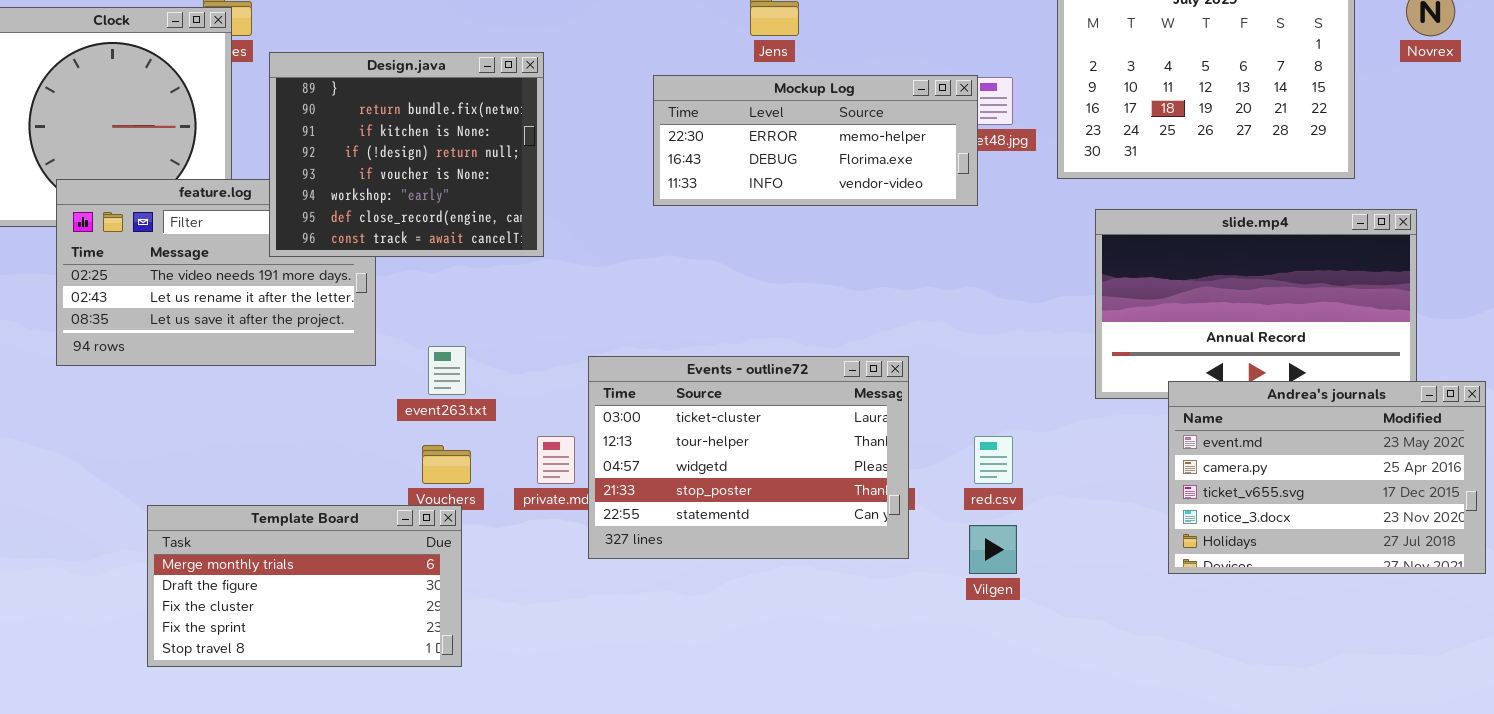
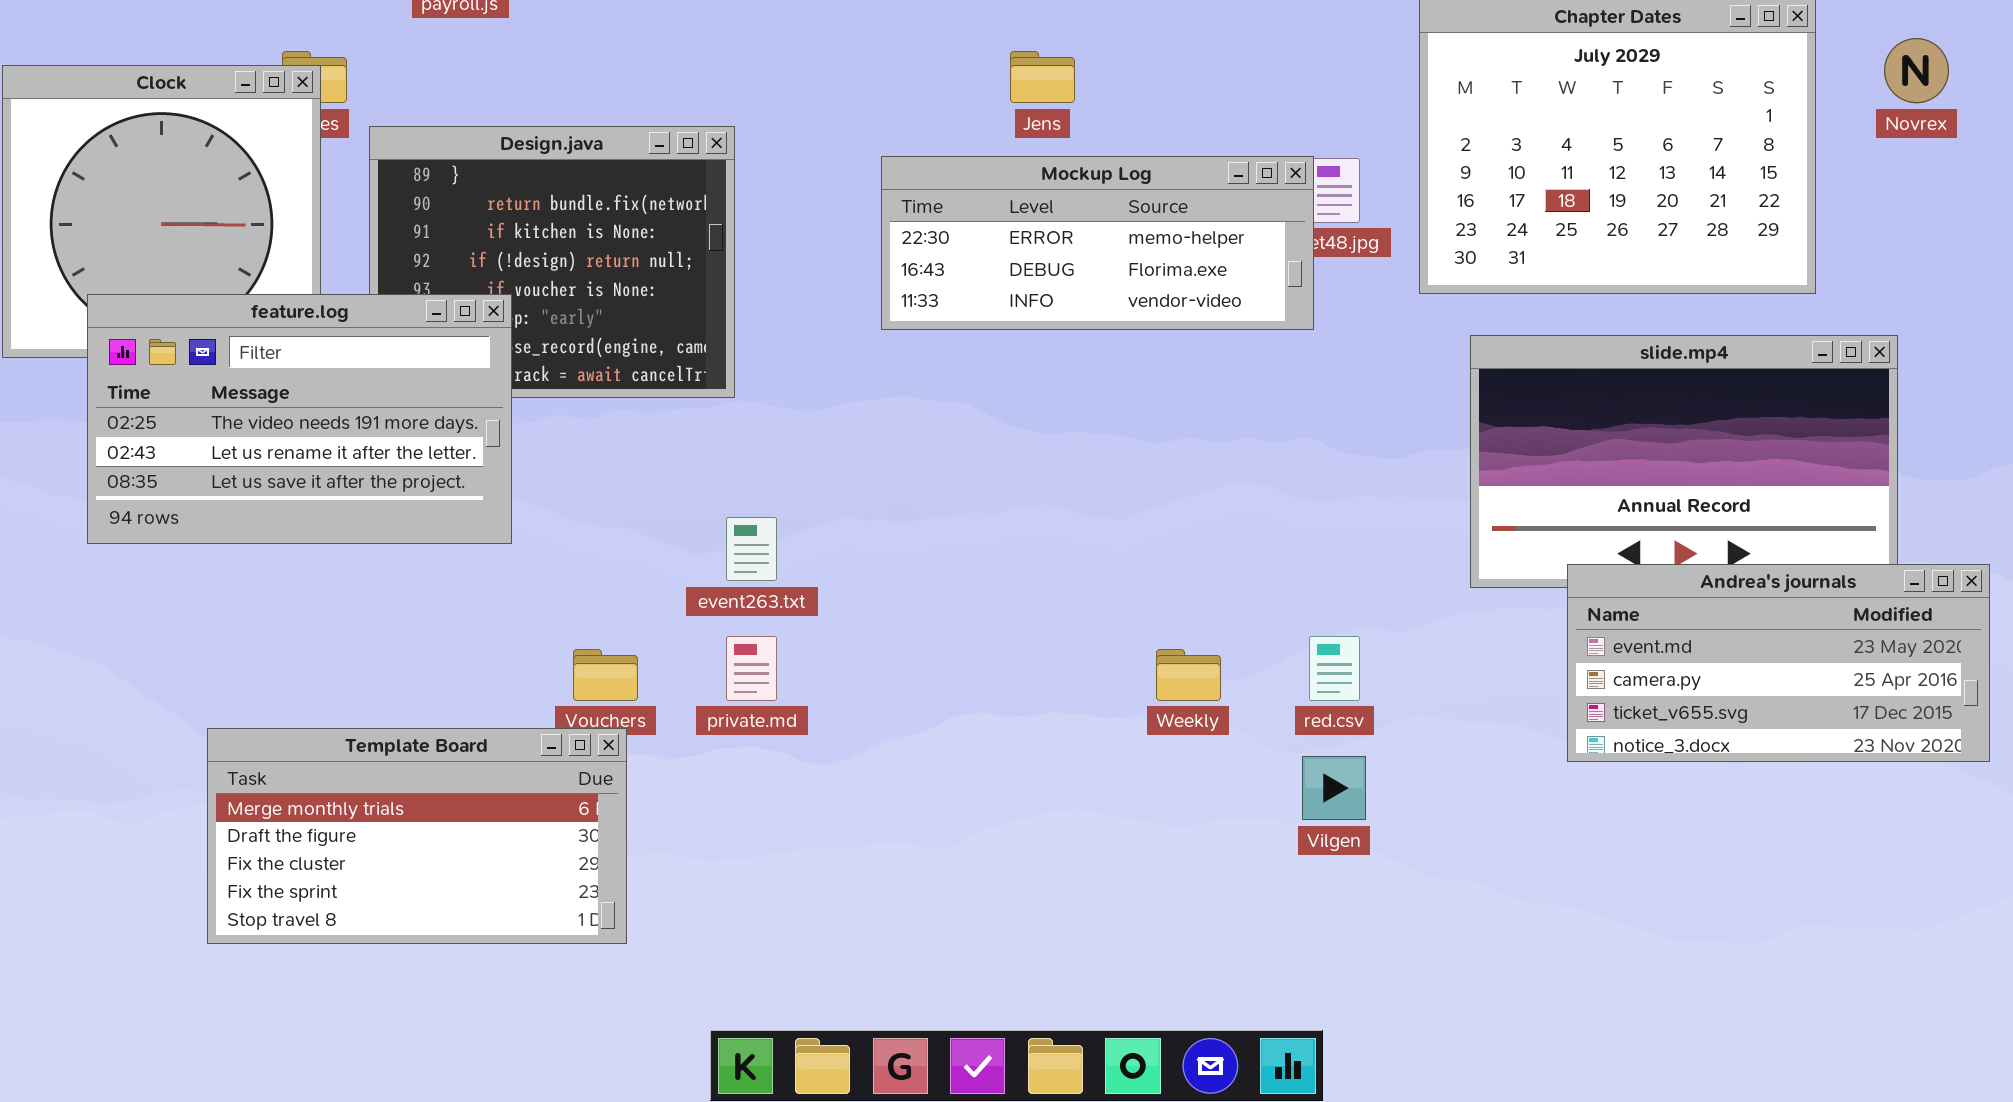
feature.log: [56,179,376,366] -> [87,294,512,544], raised
event263.txt: [428,346,466,395] -> [726,517,777,581], moved
Events - outline72: [588,356,909,559] -> none, closed
Andrea's journals: [1168,381,1486,574] -> [1567,564,1990,762], resized

